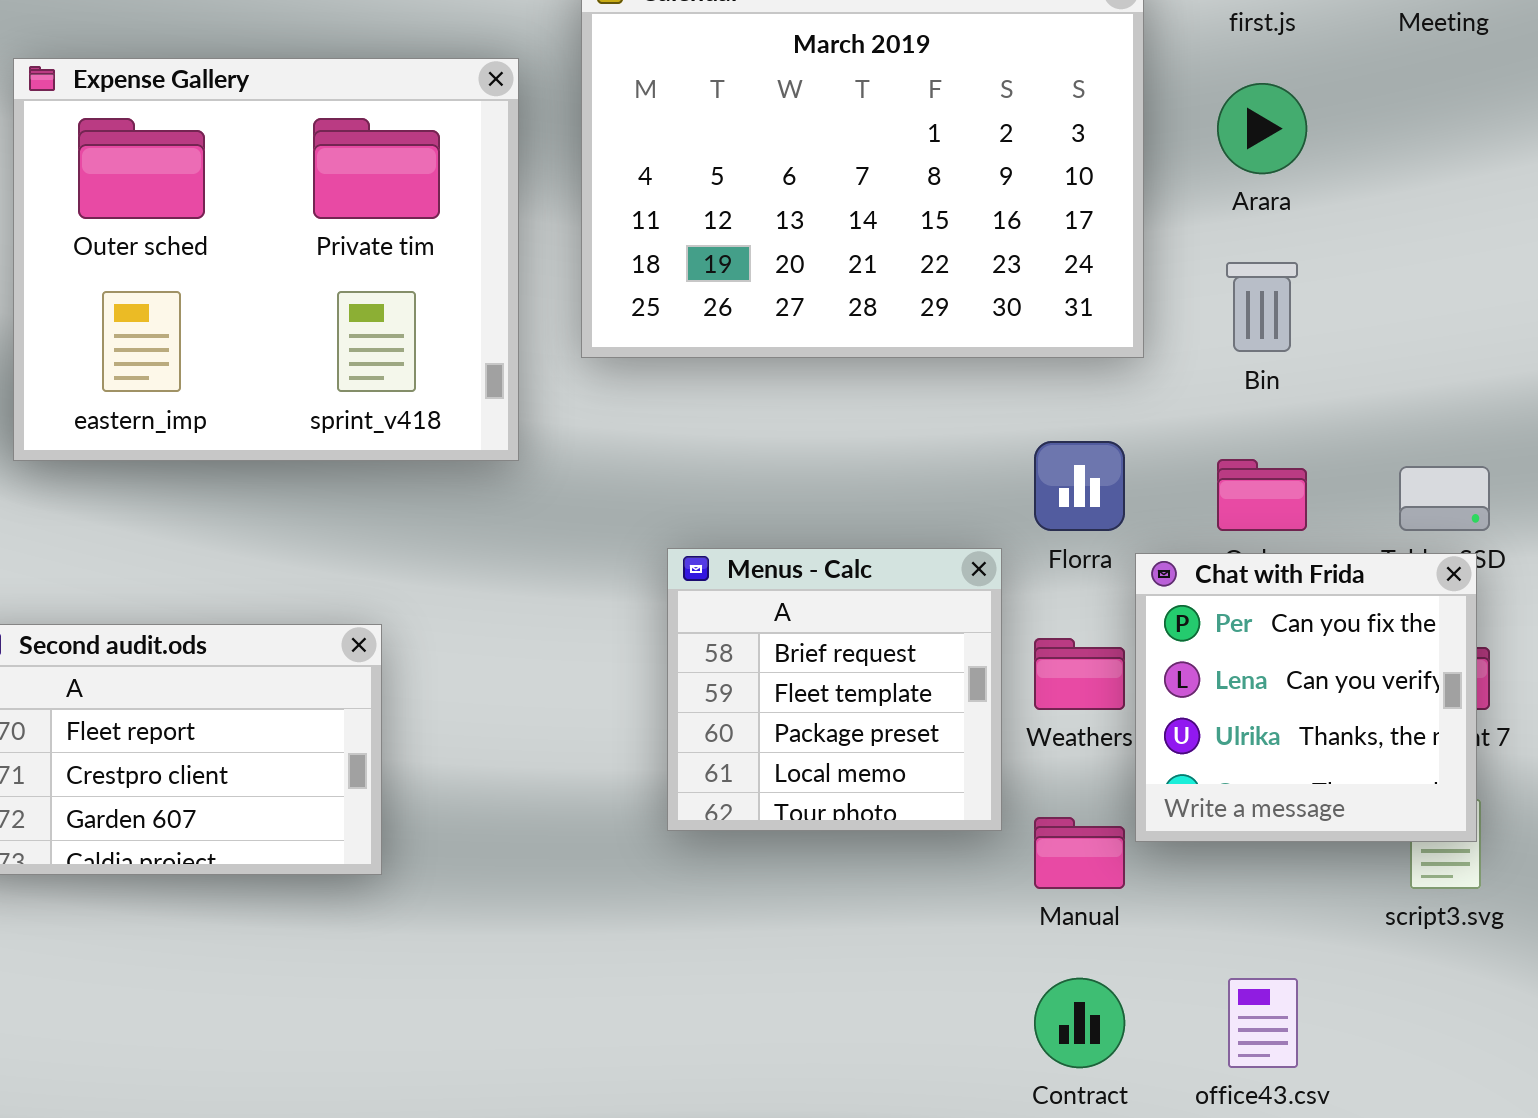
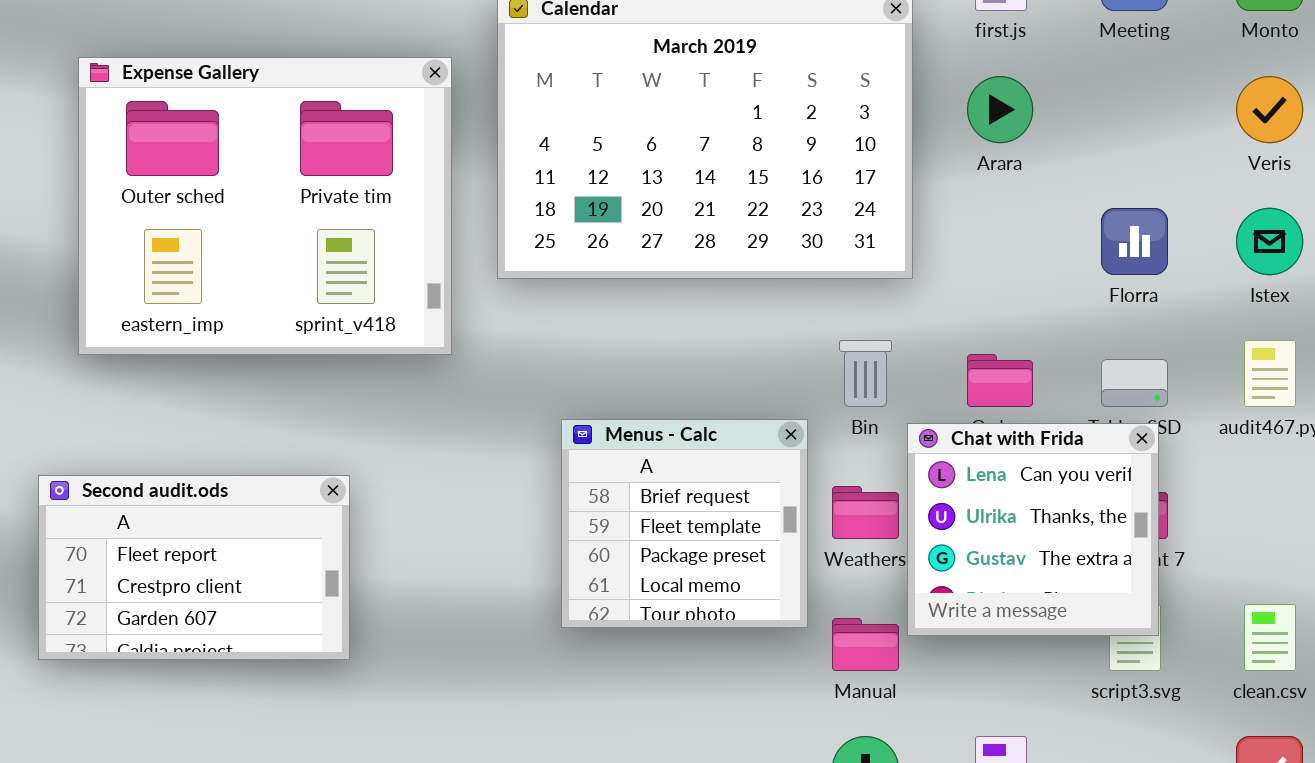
Bin: [1226,262,1298,352] -> [839,340,892,407], moved
Florra: [1034,441,1125,531] -> [1101,208,1168,275], moved
Chat with Frida: [1135,553,1477,842] -> [907,423,1159,636], scrolled down 1 row

